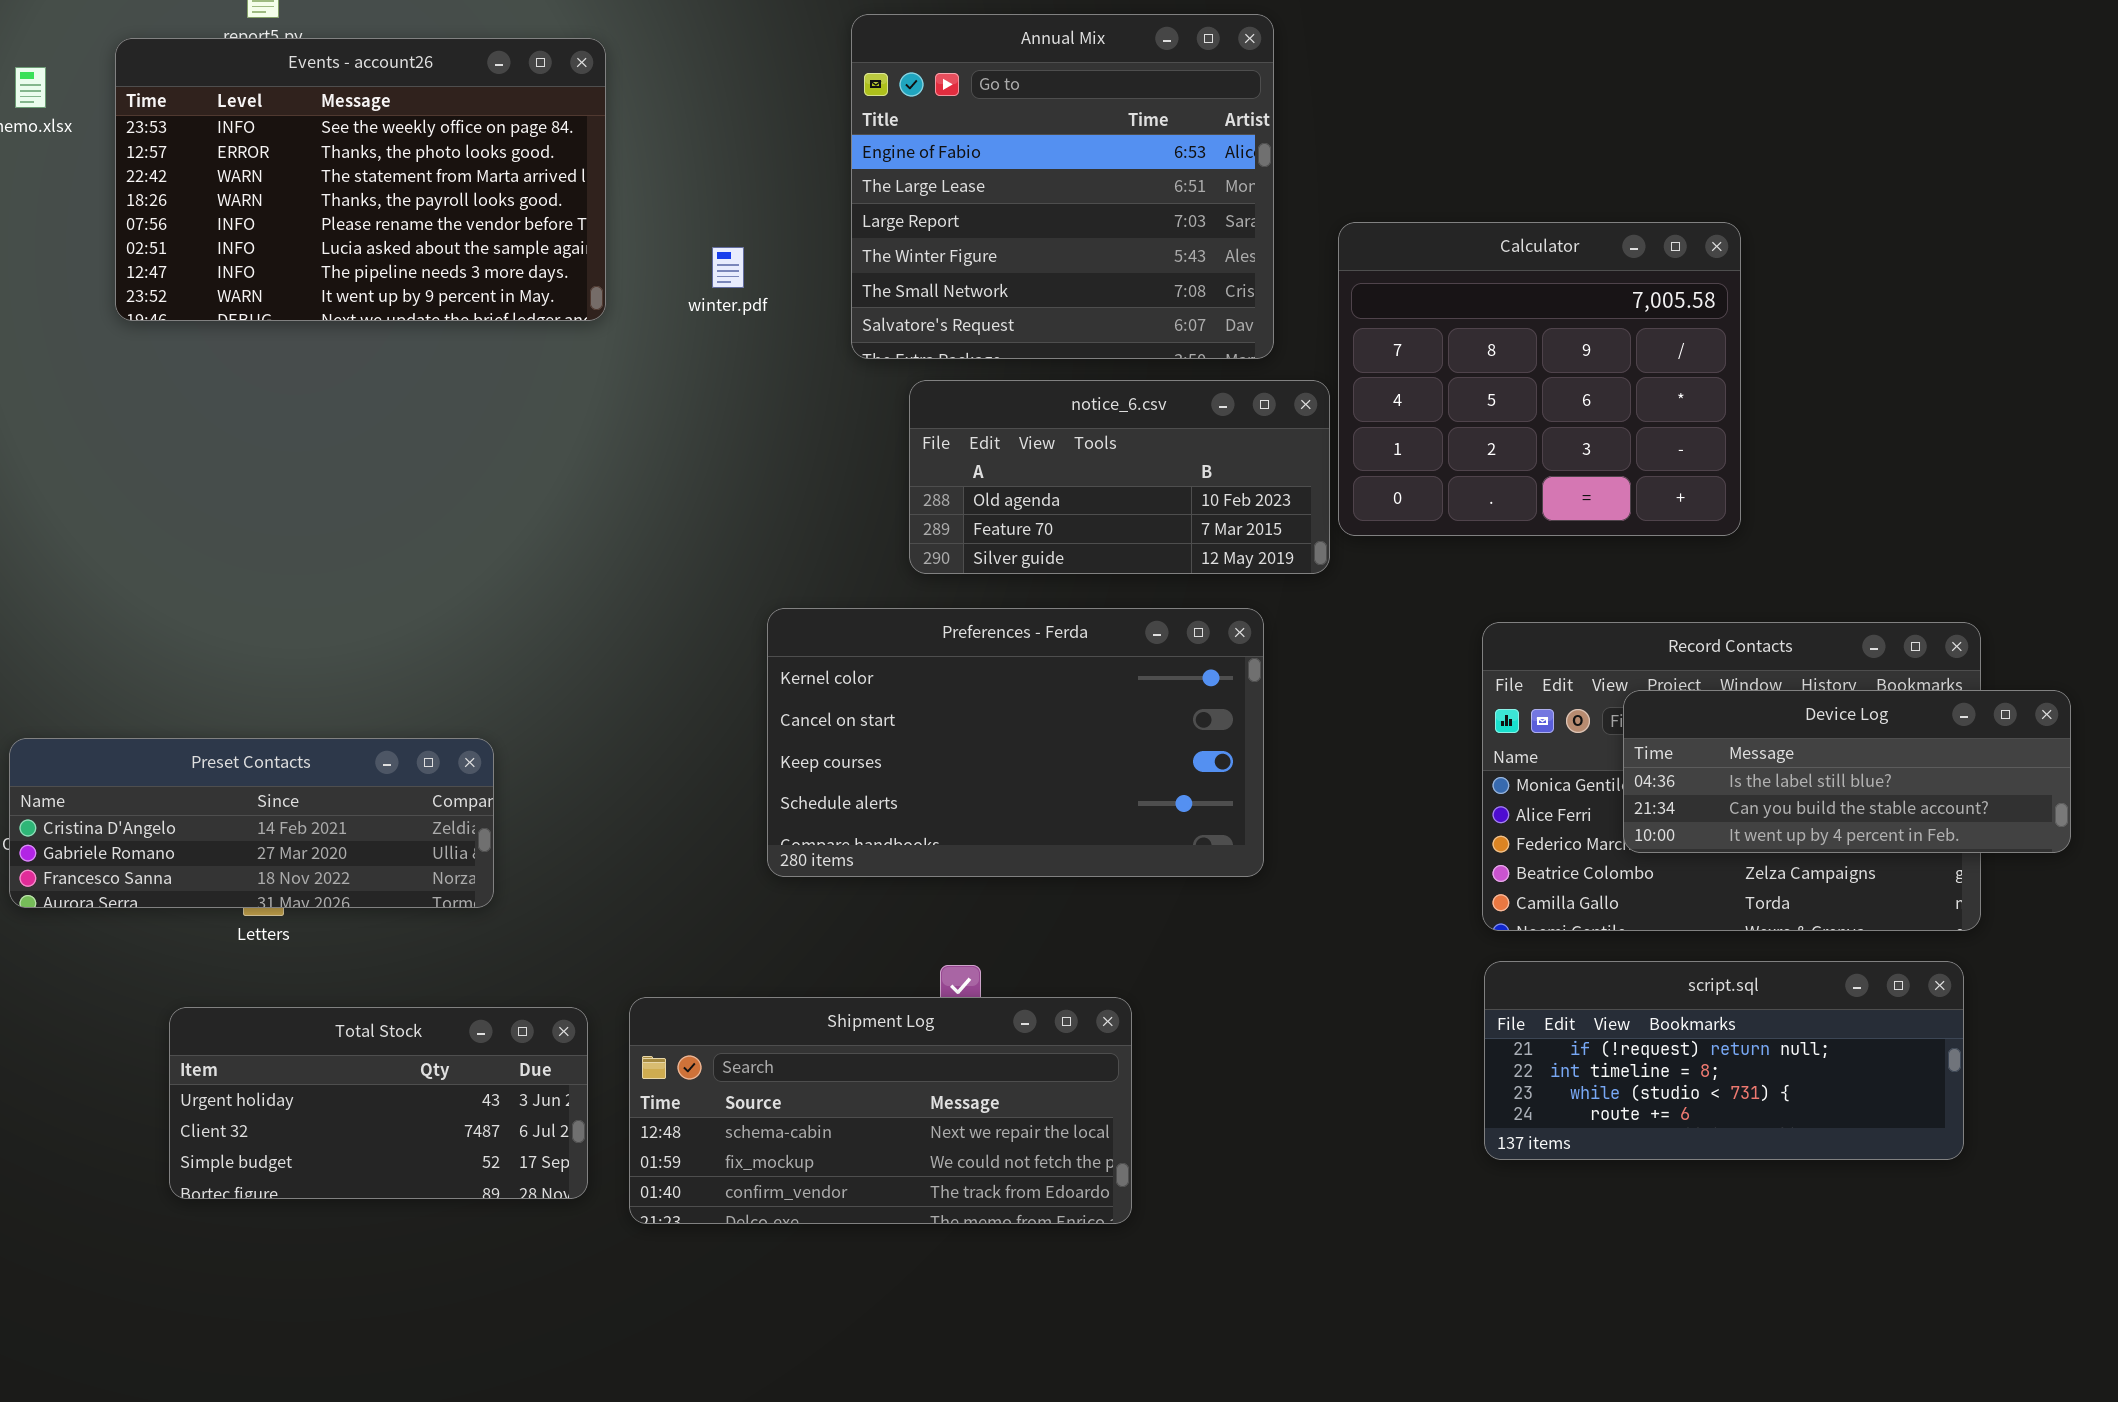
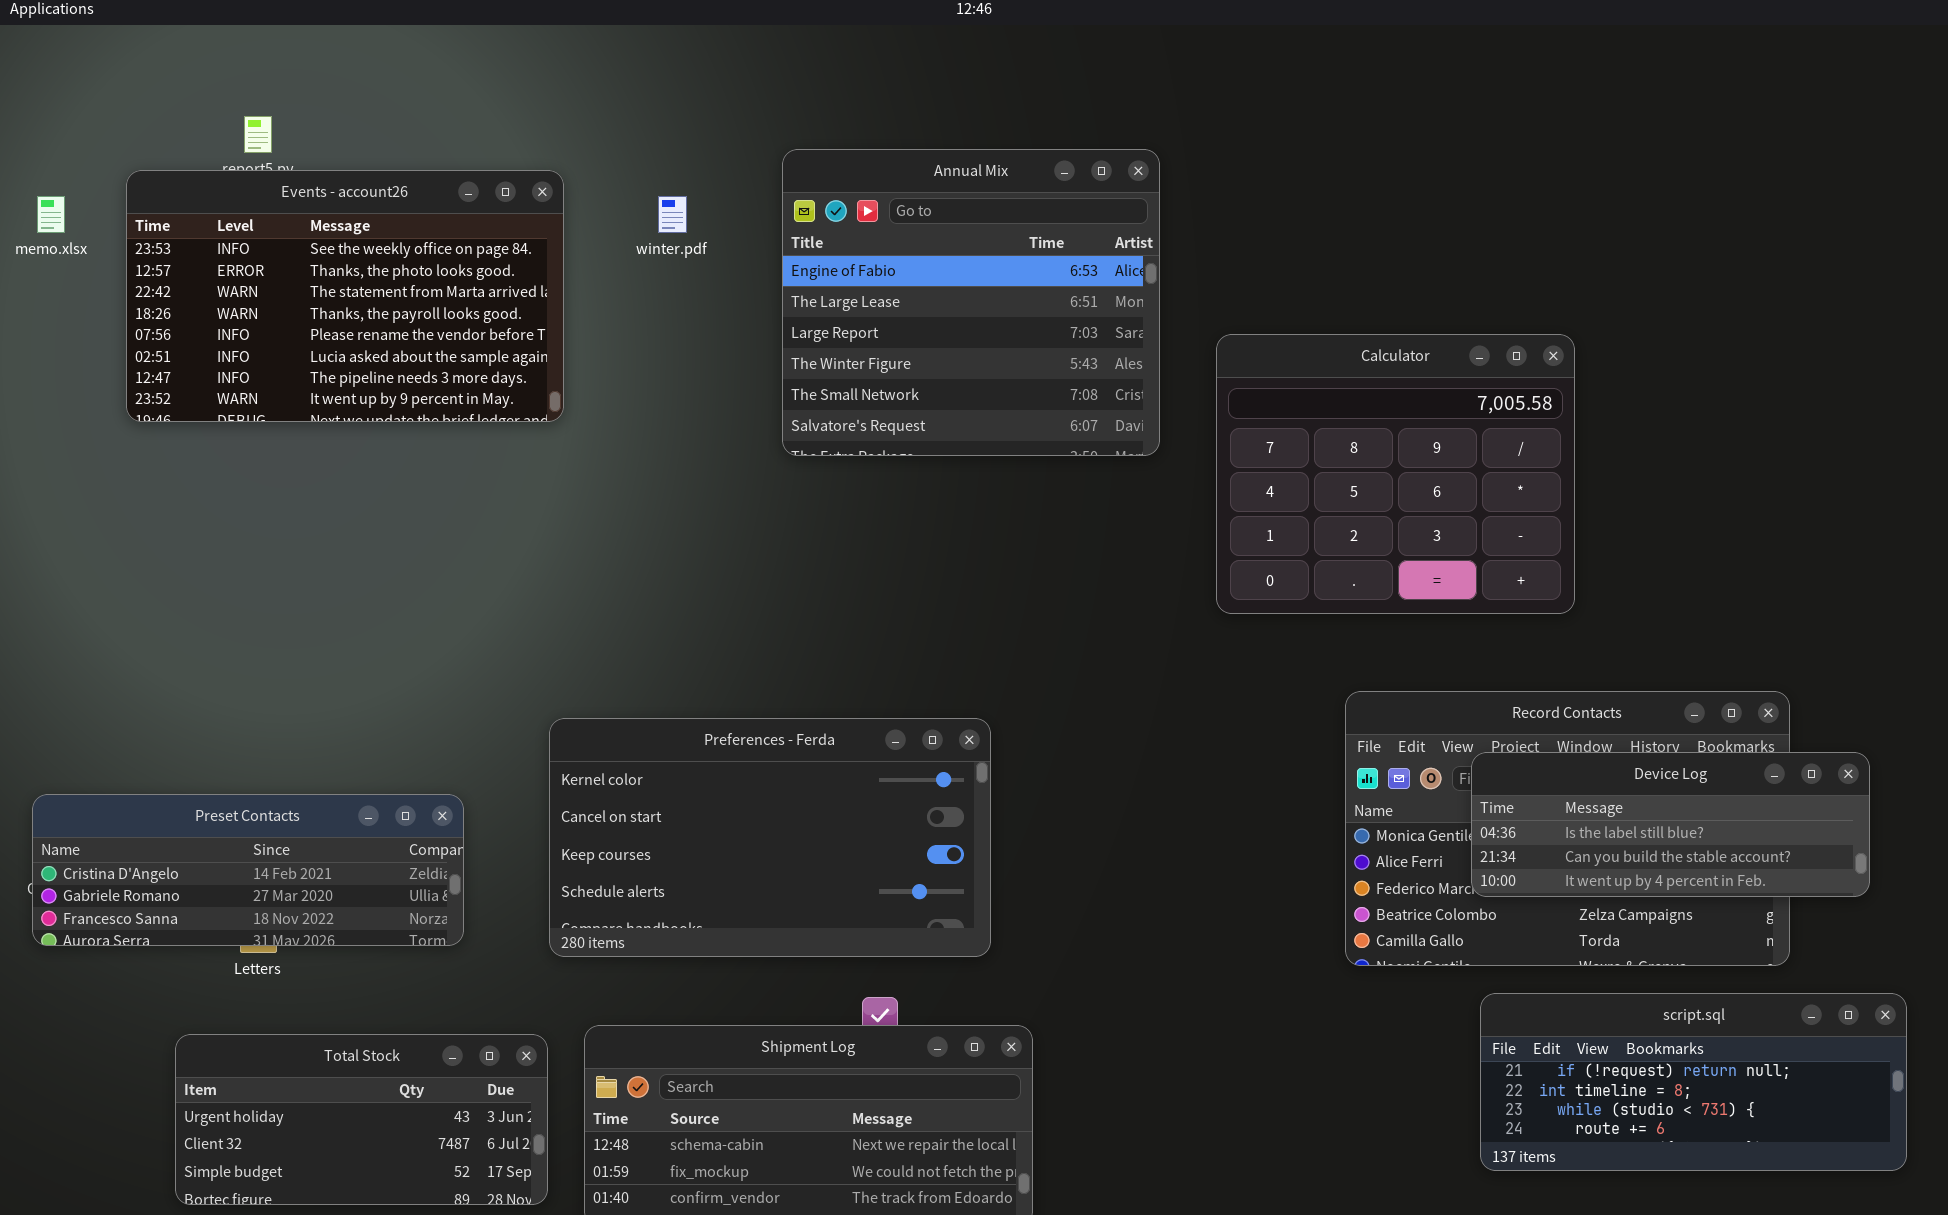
winter.pdf: [712,247,744,288] -> [658,196,687,233], moved
notice_6.csv: [909,380,1330,574] -> none, closed
Preferences - Ferda: [767,608,1264,877] -> [549,718,991,957], moved
script.sql: [1484,961,1964,1160] -> [1480,993,1907,1171], moved

